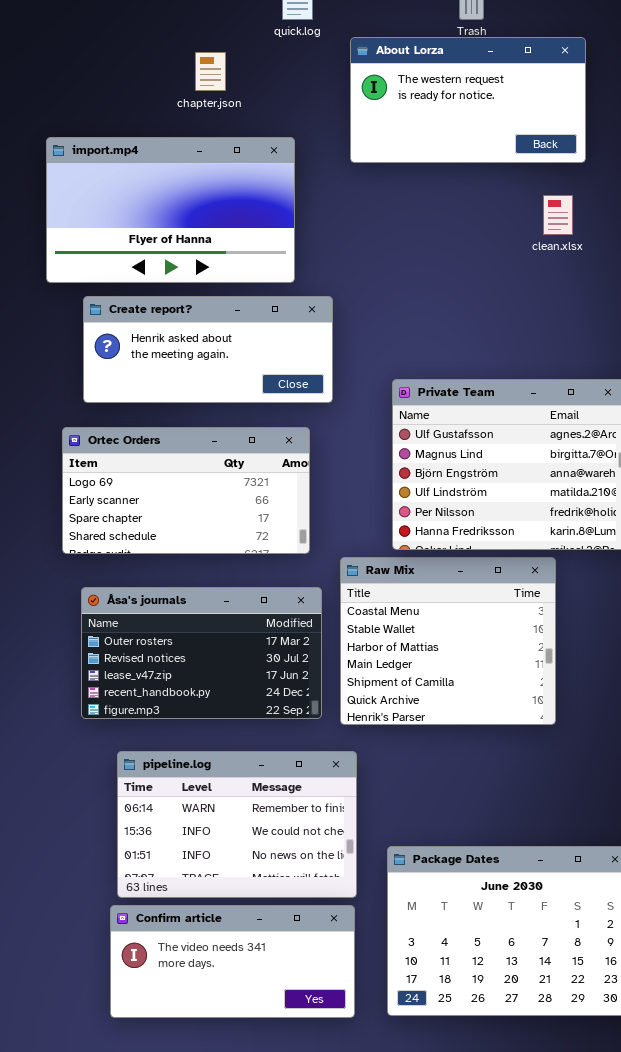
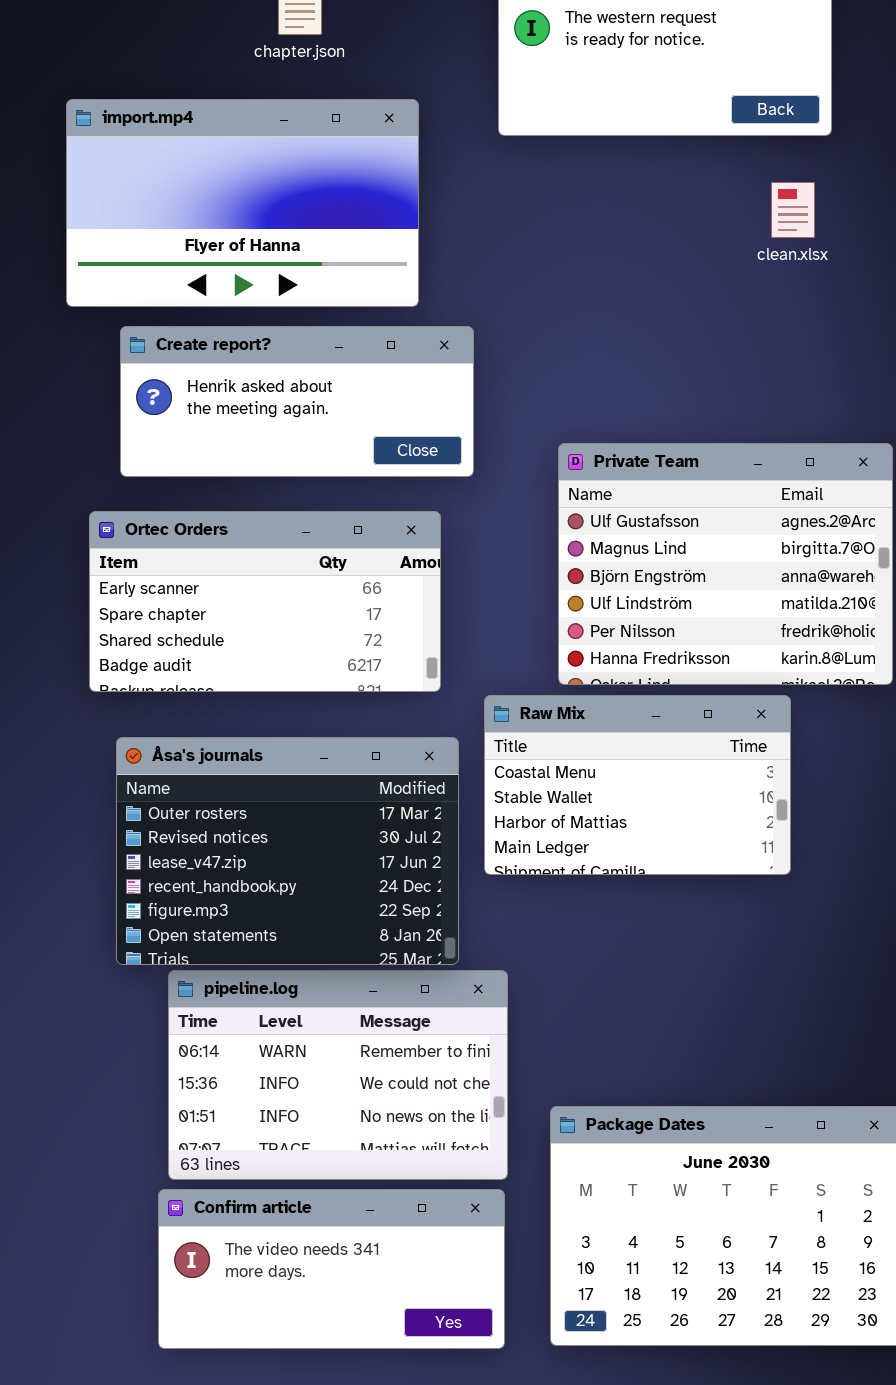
Ortec Orders: [62,427,310,554] -> [89,511,441,692], scrolled down 1 row
Raw Mix: [340,557,556,725] -> [484,695,791,875], resized
Åsa's journals: [81,587,322,719] -> [116,737,459,965], resized

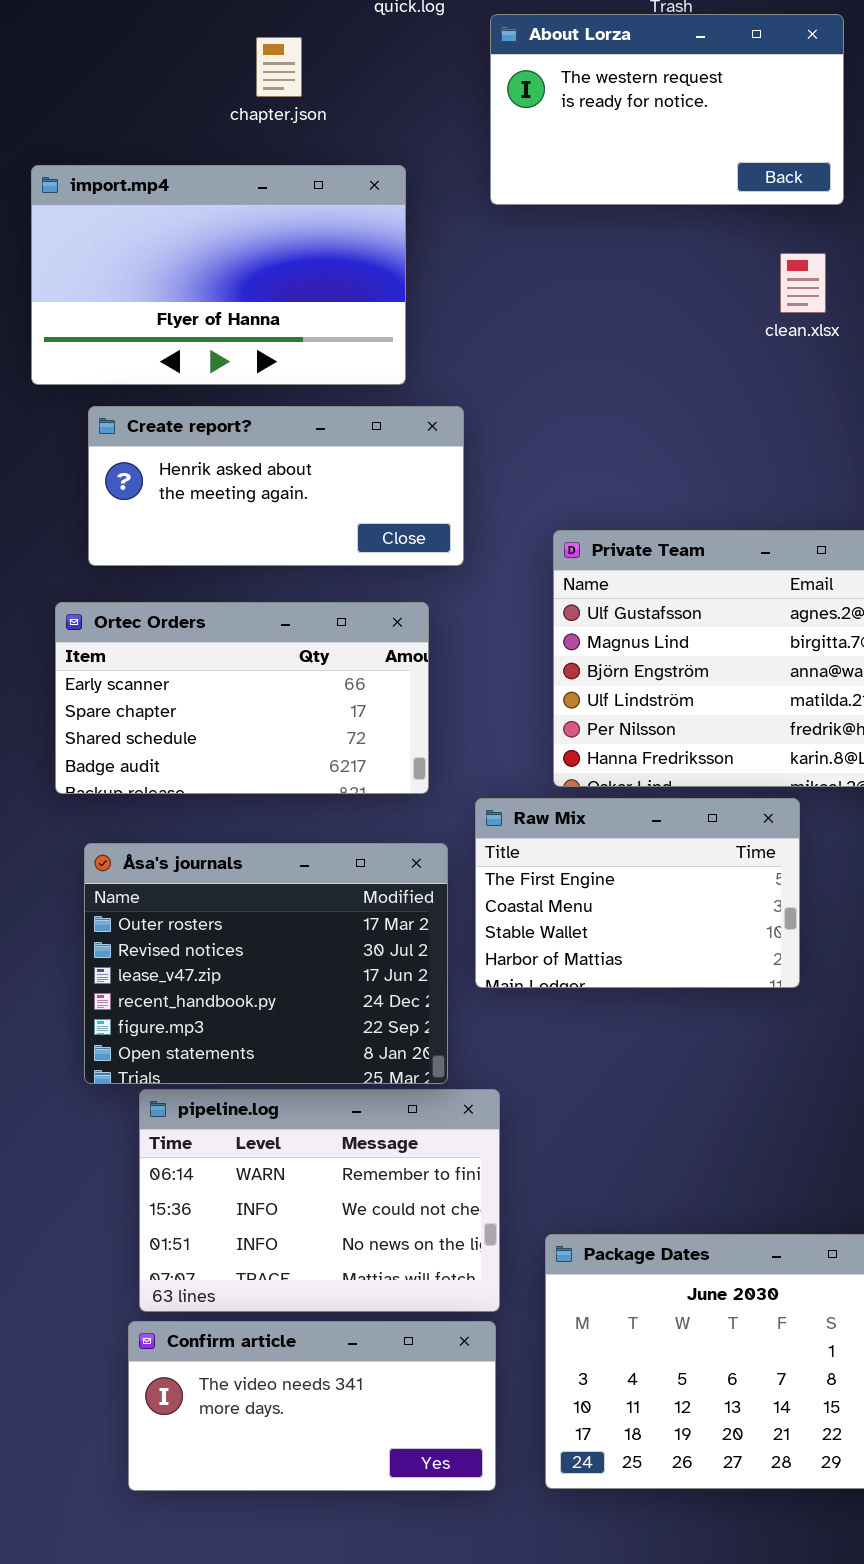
Raw Mix: [484,695,791,875] -> [475,798,800,988], scrolled up 1 row

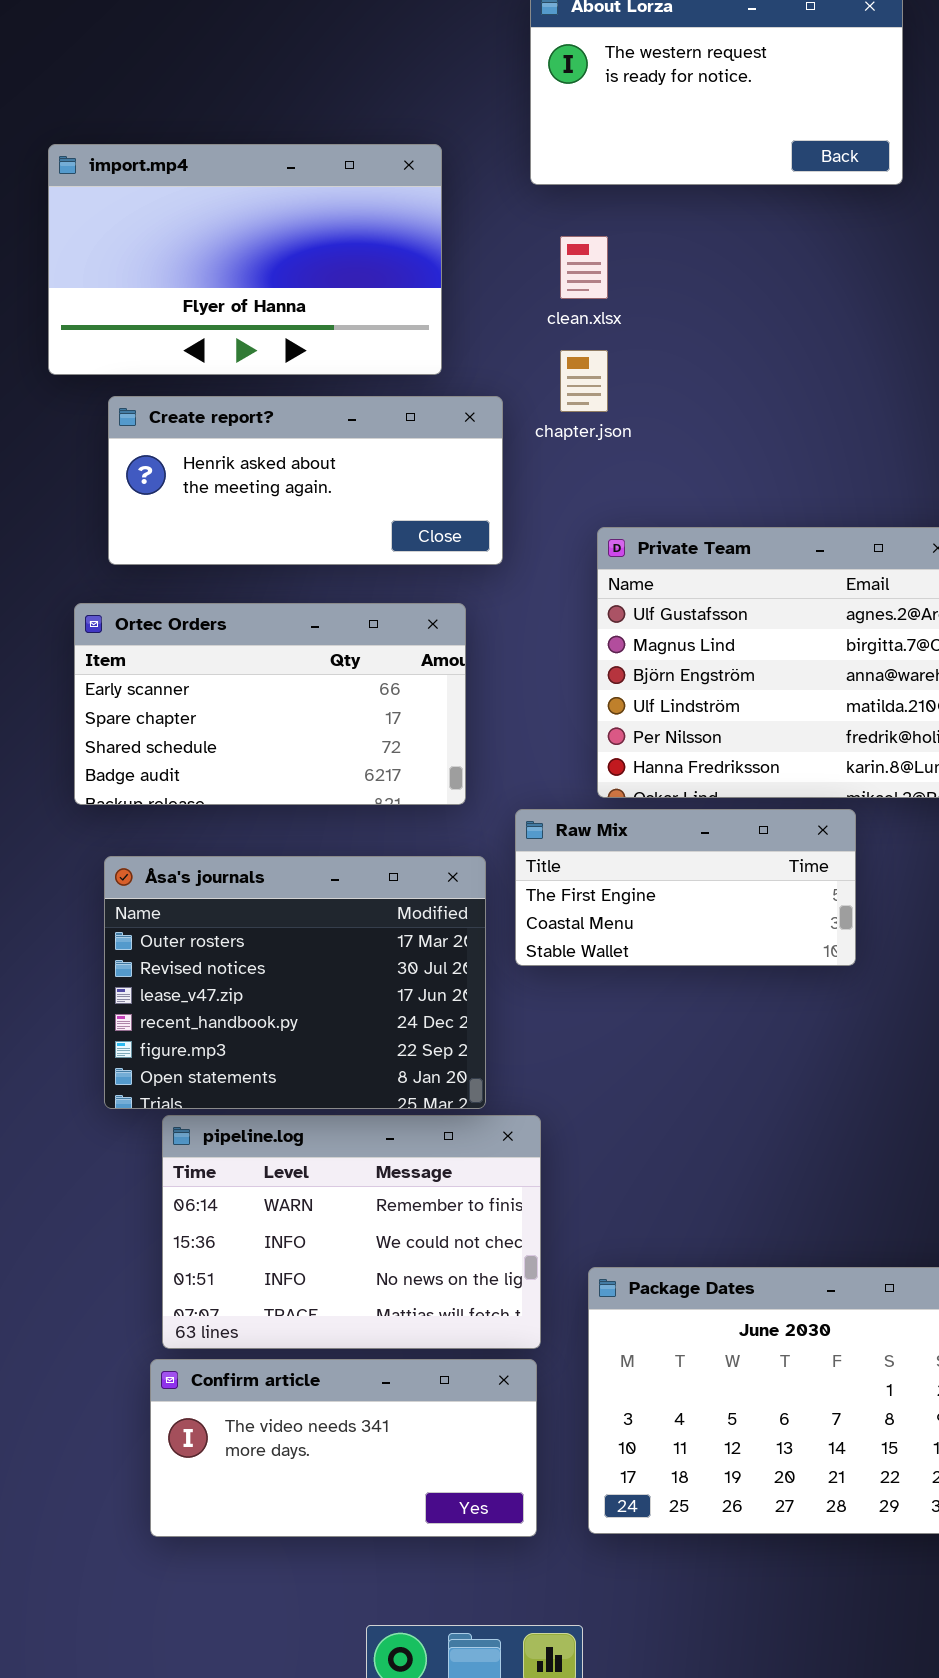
chapter.json: [256,37,302,97] -> [560,350,608,412], moved
clean.xlsx: [780,253,826,313] -> [560,236,608,299], moved
Raw Mix: [475,798,800,988] -> [515,809,856,966], resized

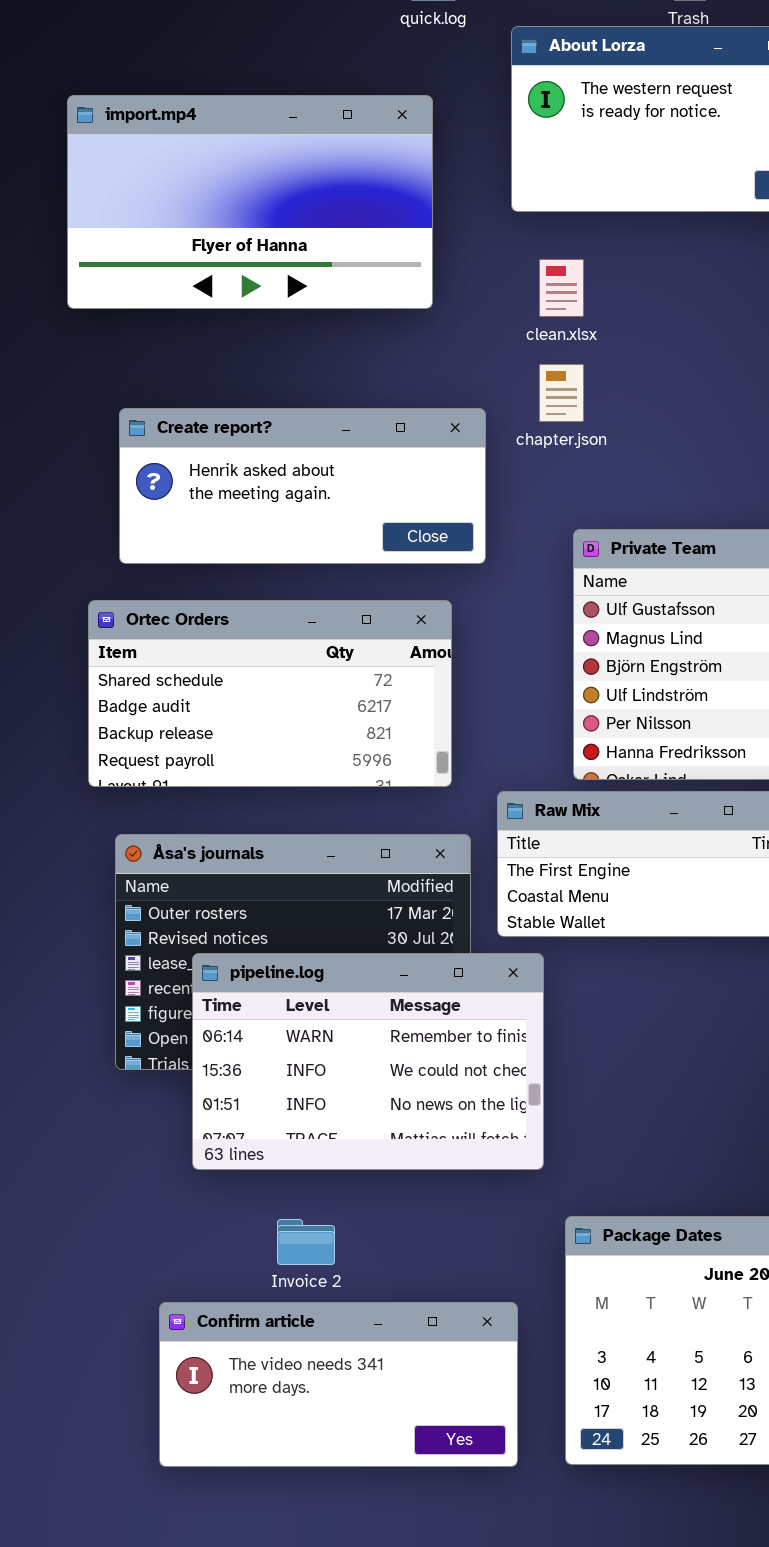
import.mp4: [48,144,442,375] -> [67,95,433,309], moved
Ortec Orders: [74,603,466,805] -> [88,600,452,787], scrolled down 2 rows
pipeline.log: [162,1115,541,1349] -> [192,953,544,1170], moved

